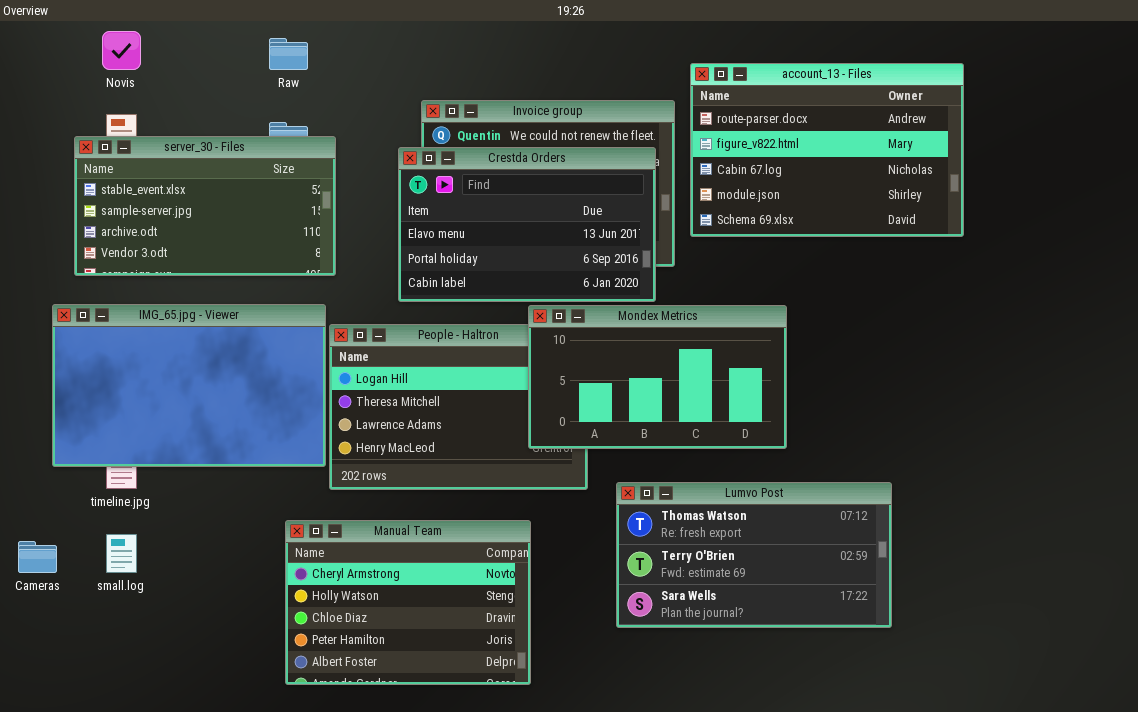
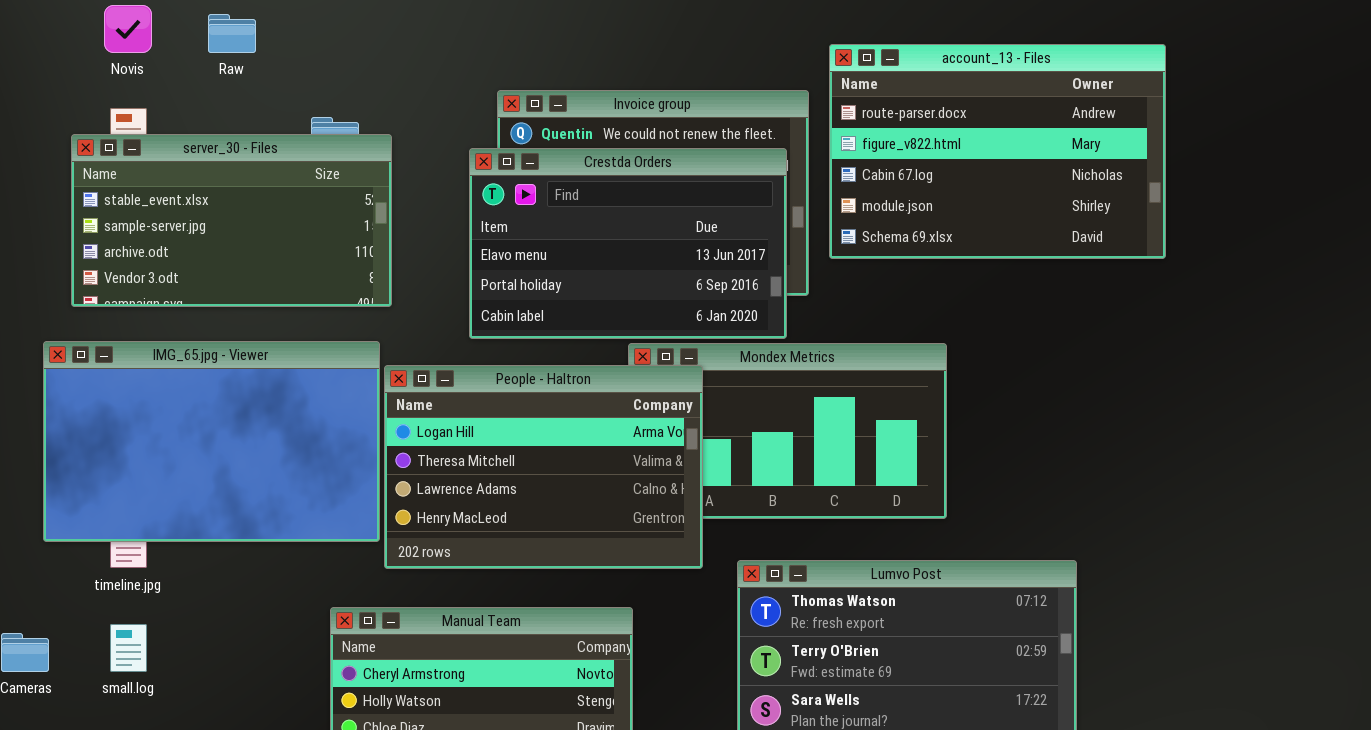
Raw: [269,38,308,70] -> [208,14,256,53], moved
People - Haltron: [329,324,588,490] -> [384,365,703,569], raised

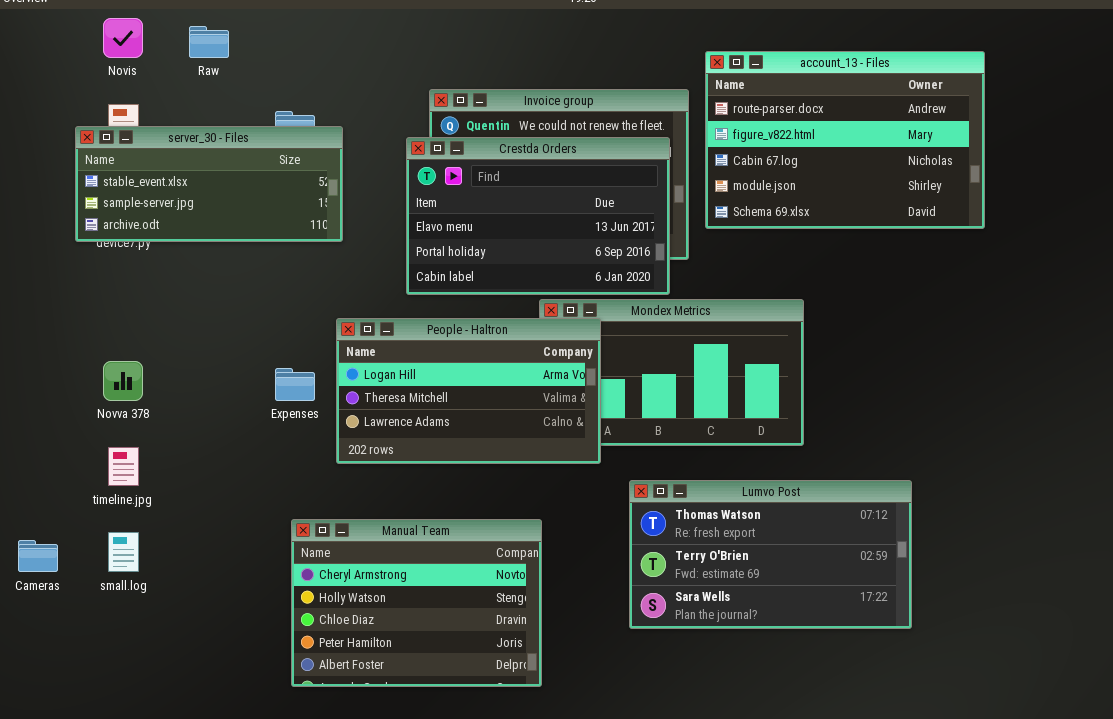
server_30 - Files: [71,134,392,307] -> [75,126,343,242], resized
IMG_65.jpg - Viewer: [43,341,380,542] -> none, closed
People - Haltron: [384,365,703,569] -> [336,318,601,464], resized

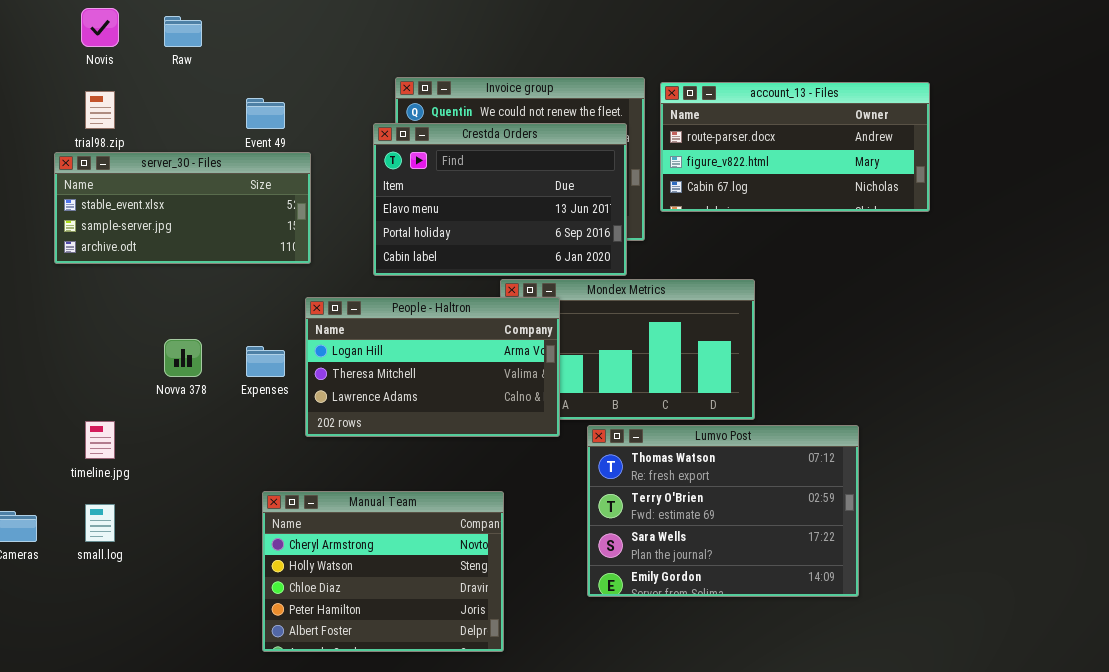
account_13 - Files: [705,51,985,229] -> [660,82,930,212], resized
server_30 - Files: [75,126,343,242] -> [54,152,311,264], moved
Novva 378: [103,361,143,401] -> [164,339,202,377], moved
Lumvo Post: [629,480,912,629] -> [587,425,859,597], resized

